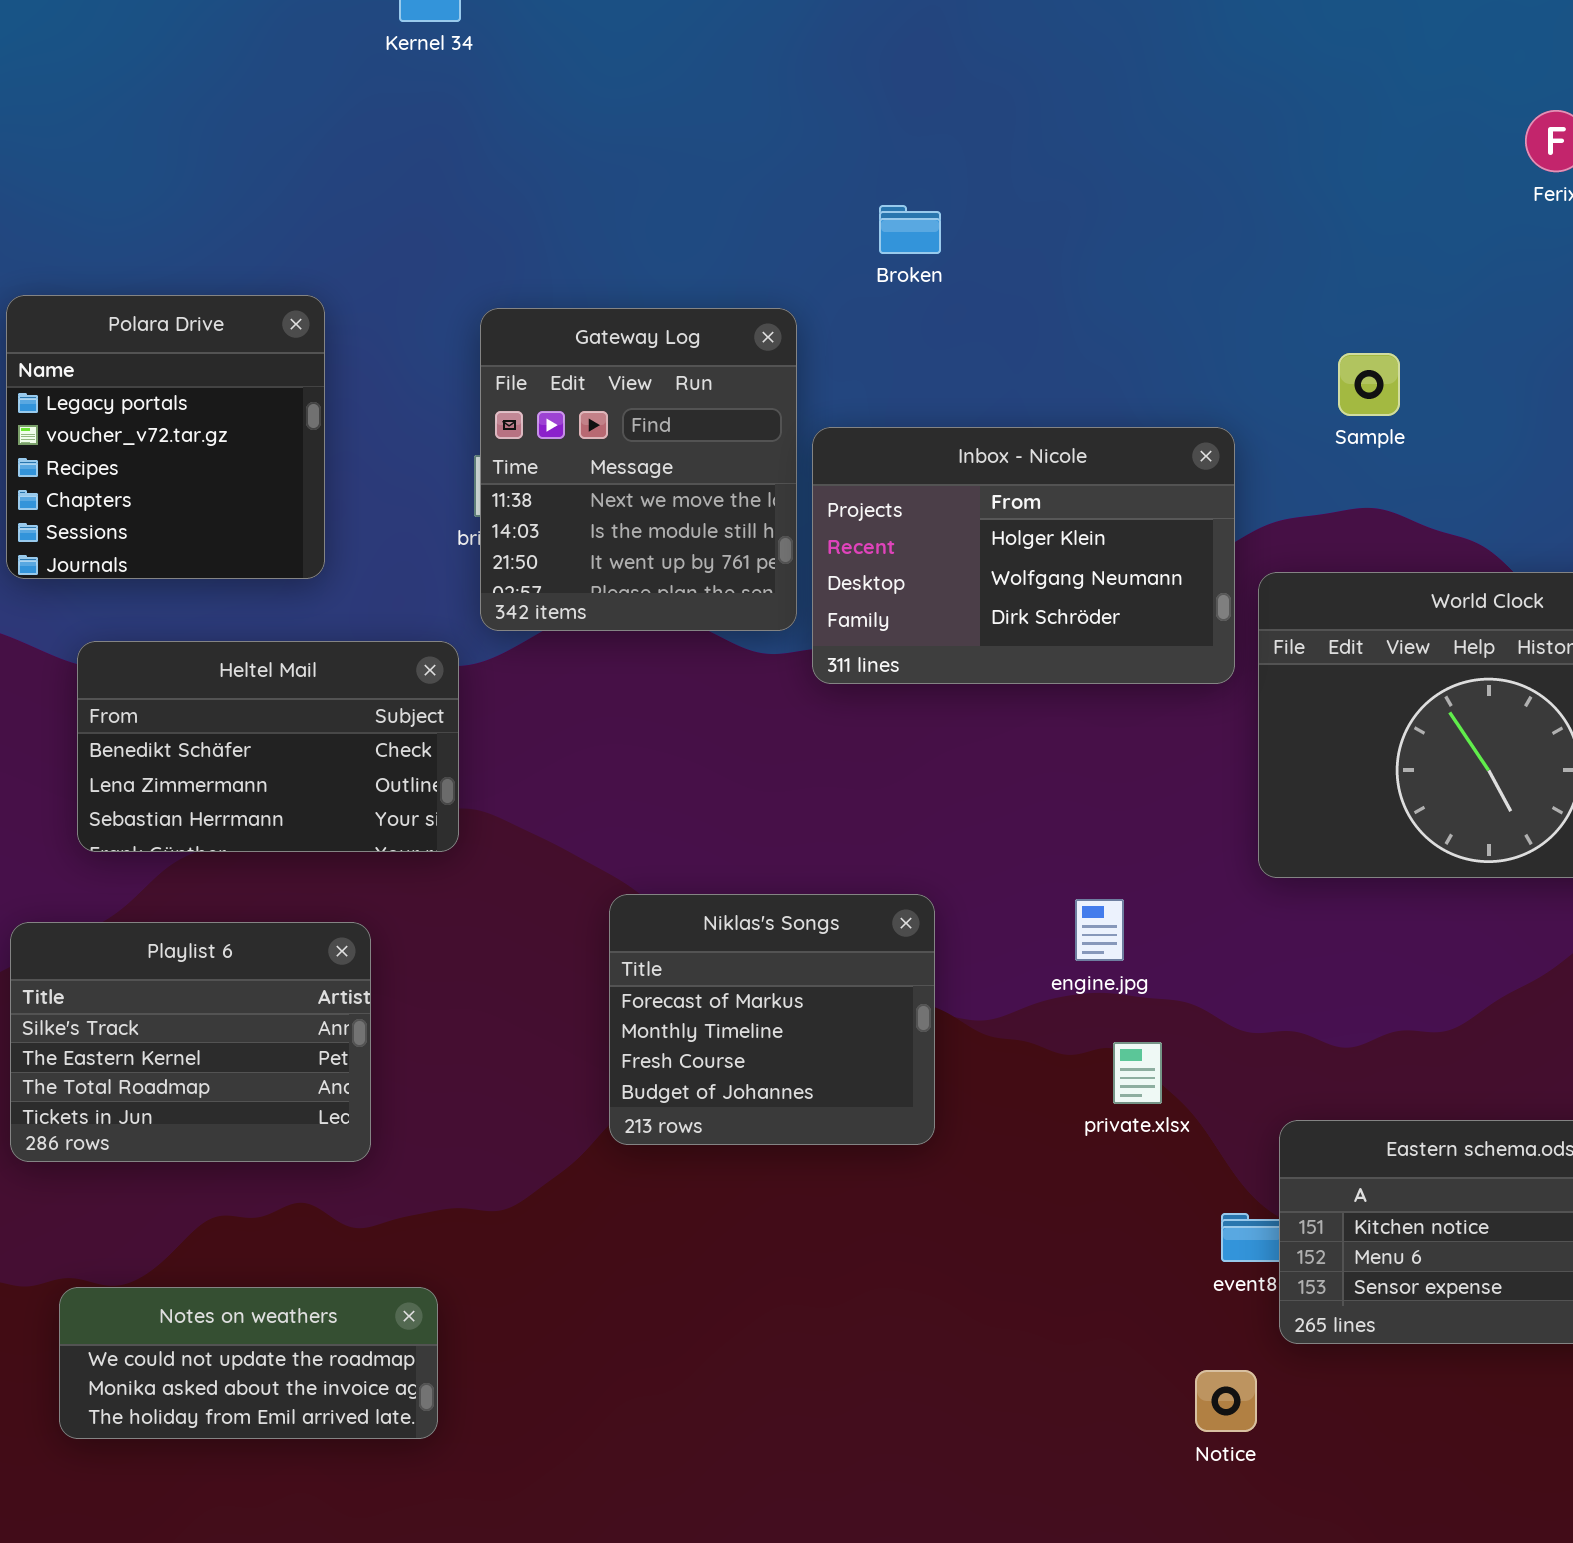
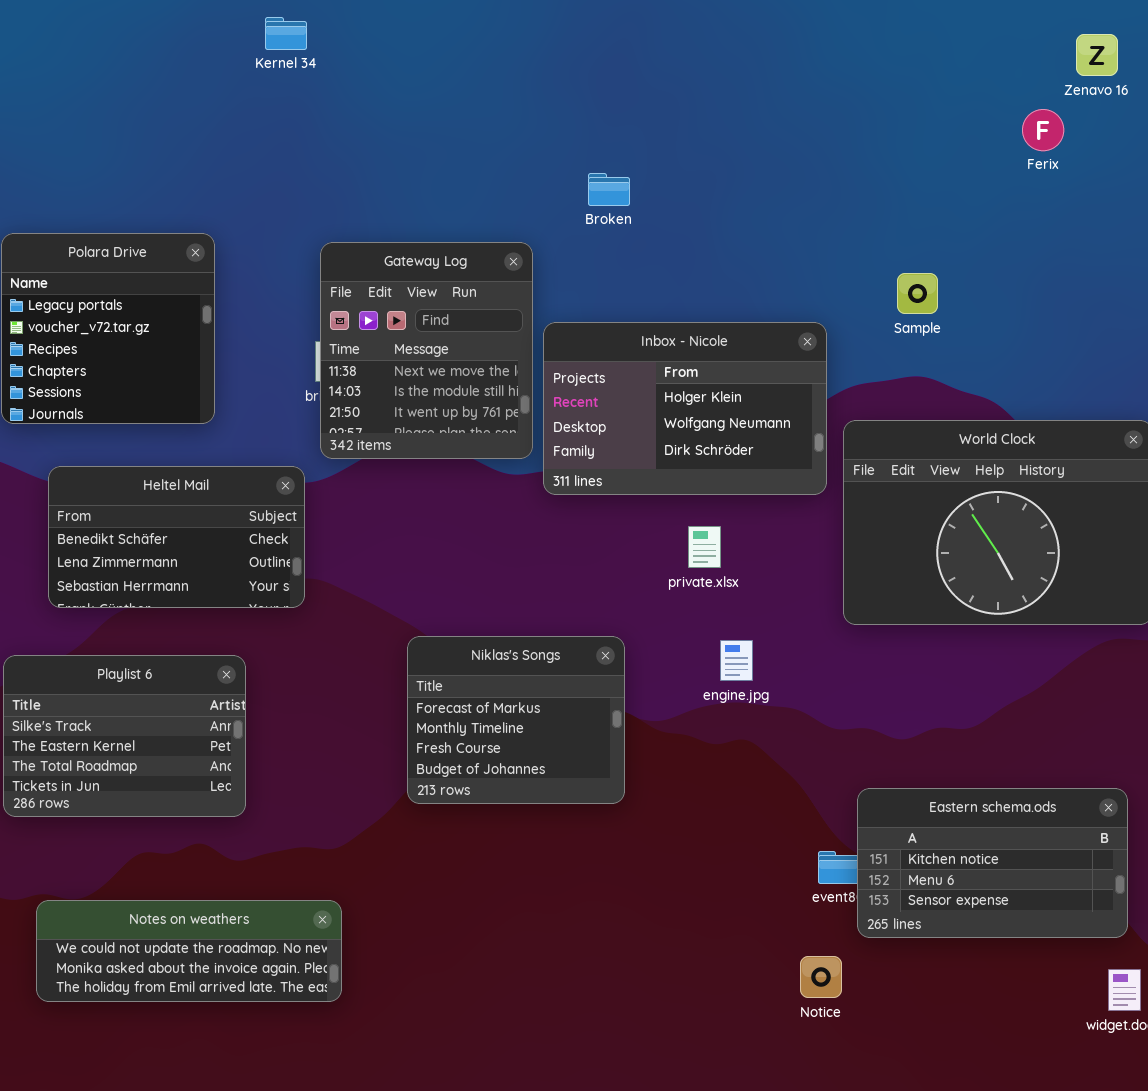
private.xlsx: [1113,1042,1162,1104] -> [688,526,721,568], moved
Notes on weathers: [59,1287,438,1439] -> [36,900,342,1002], resized

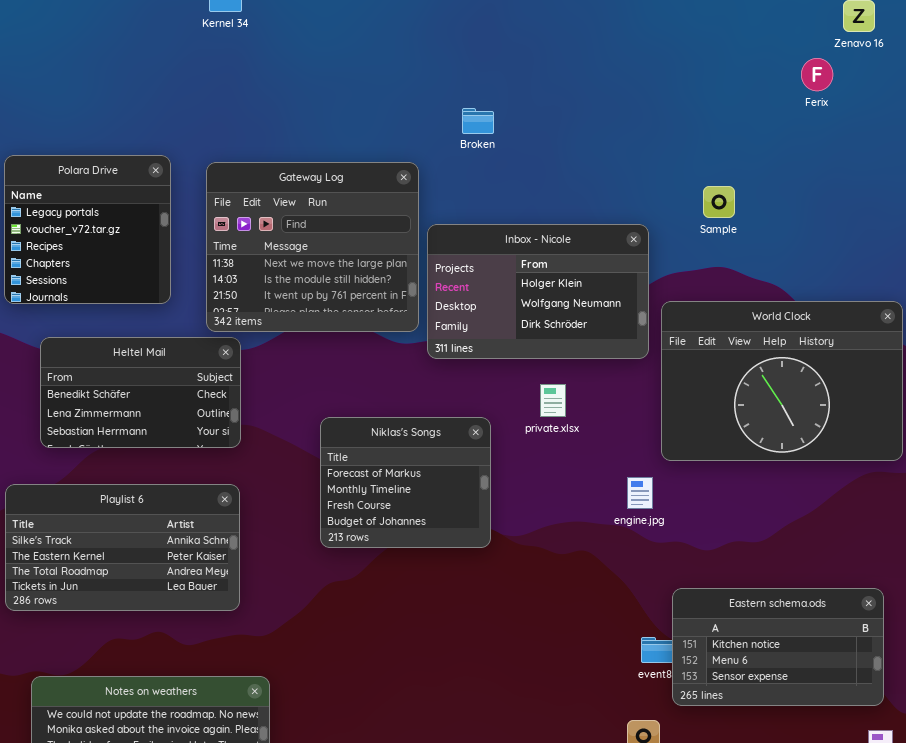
Gateway Log: [320,242,533,459] -> [206,162,419,332], resized
Niklas's Songs: [407,636,625,804] -> [320,417,491,548], moved
engine.jpg: [720,640,753,681] -> [627,477,653,509], moved
Playlist 6: [3,655,246,817] -> [5,484,240,611], resized

